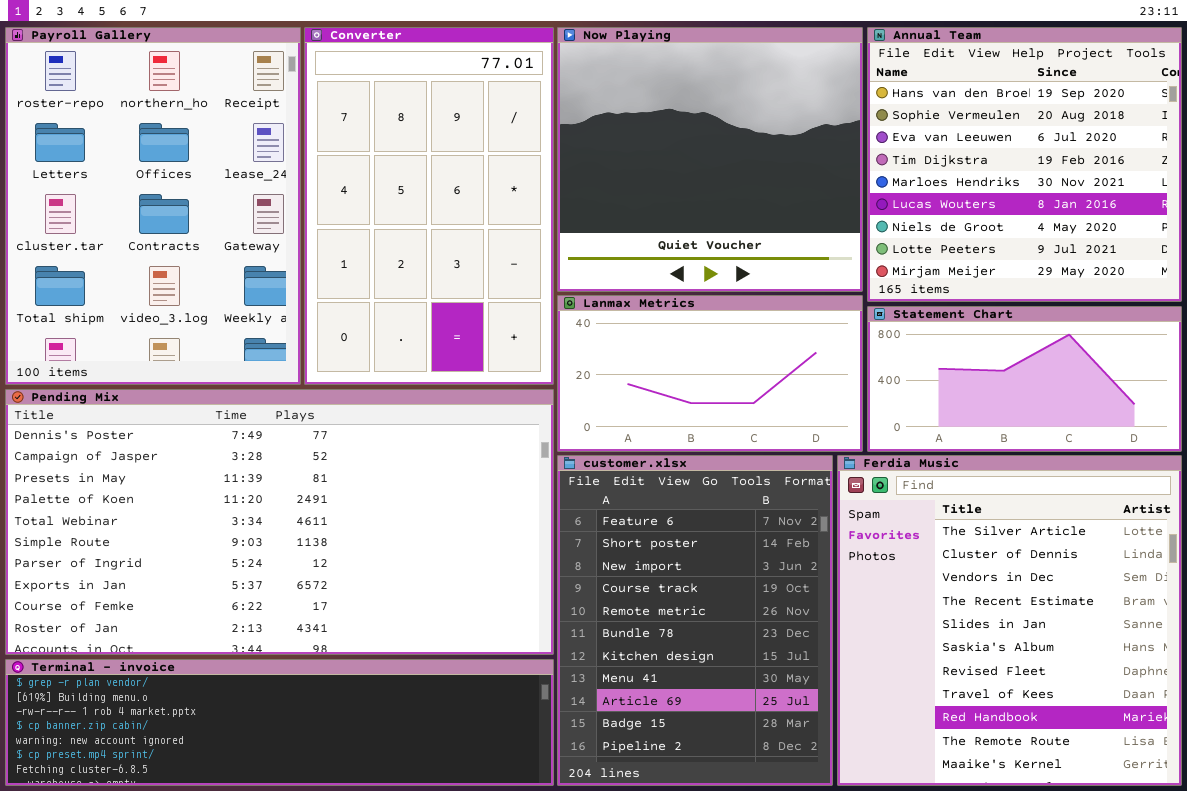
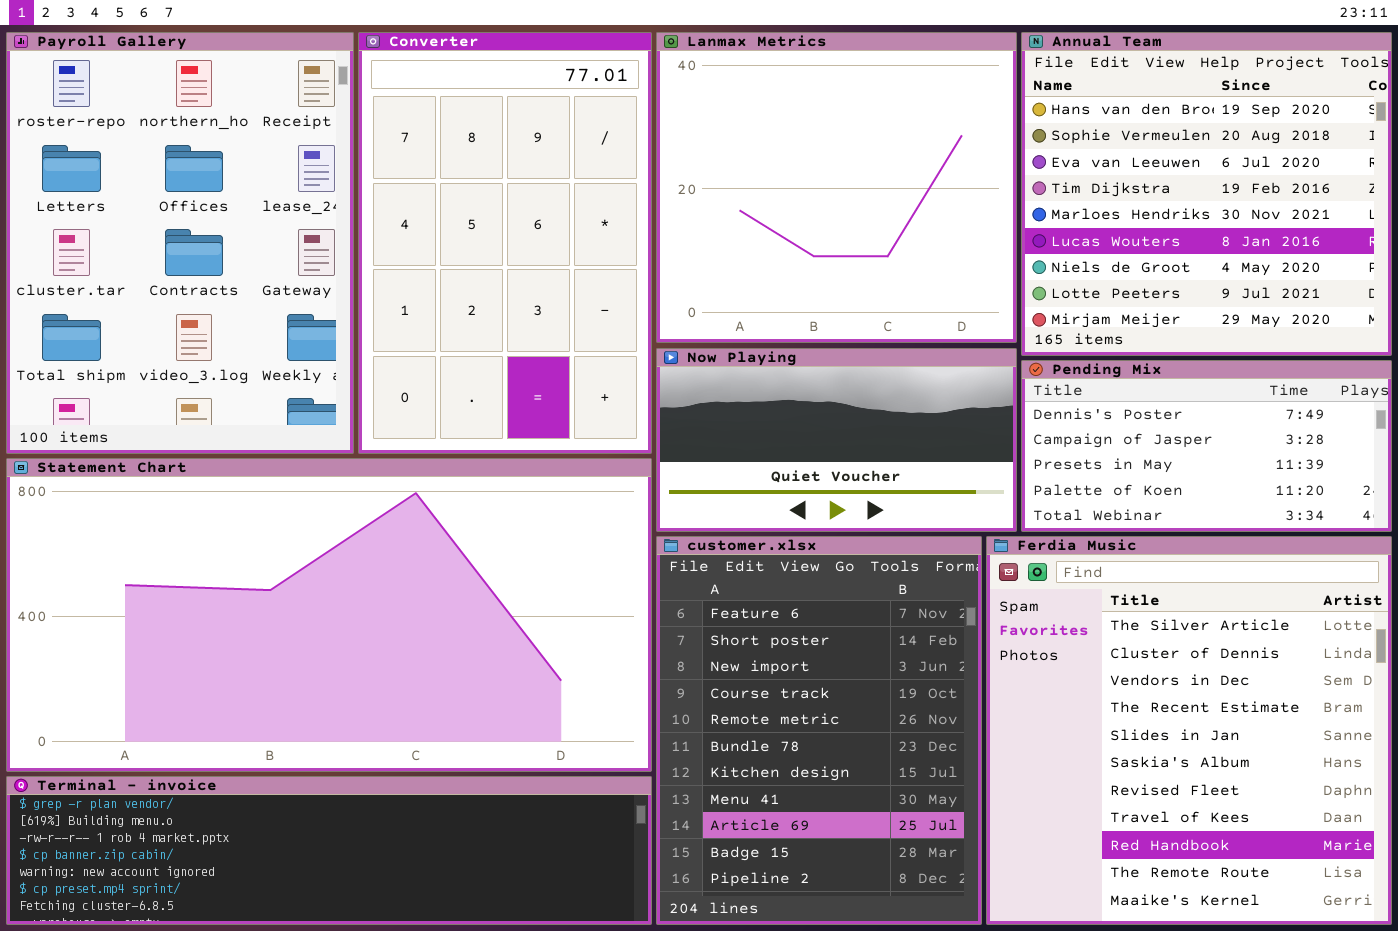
Now Playing: [557,27,863,292] -> [656,348,1017,532], moved, resized
Lanmax Metrics: [557,295,863,452] -> [656,32,1017,343], moved, resized
Statement Chart: [867,306,1182,452] -> [6,458,652,772], moved, resized
Pending Mix: [5,389,554,655] -> [1021,360,1392,532], moved, resized

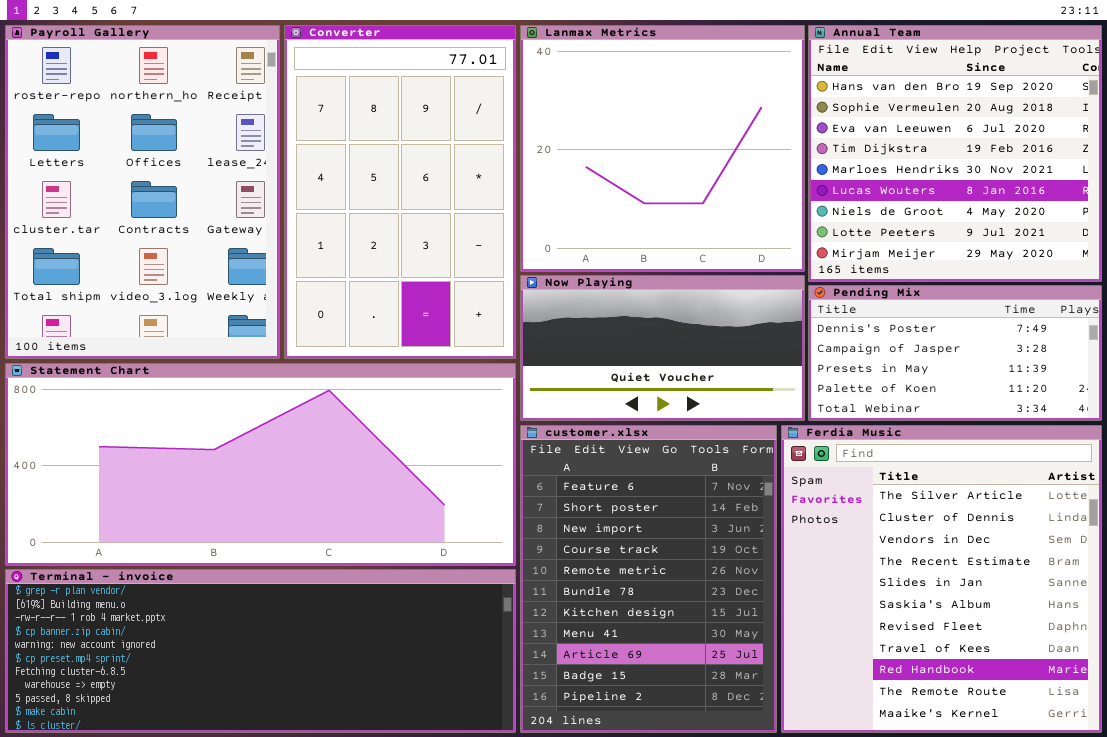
Statement Chart: [6,458,652,772] -> [5,363,516,566], resized
Terminal - invoice: [6,776,652,925] -> [5,569,516,733], resized

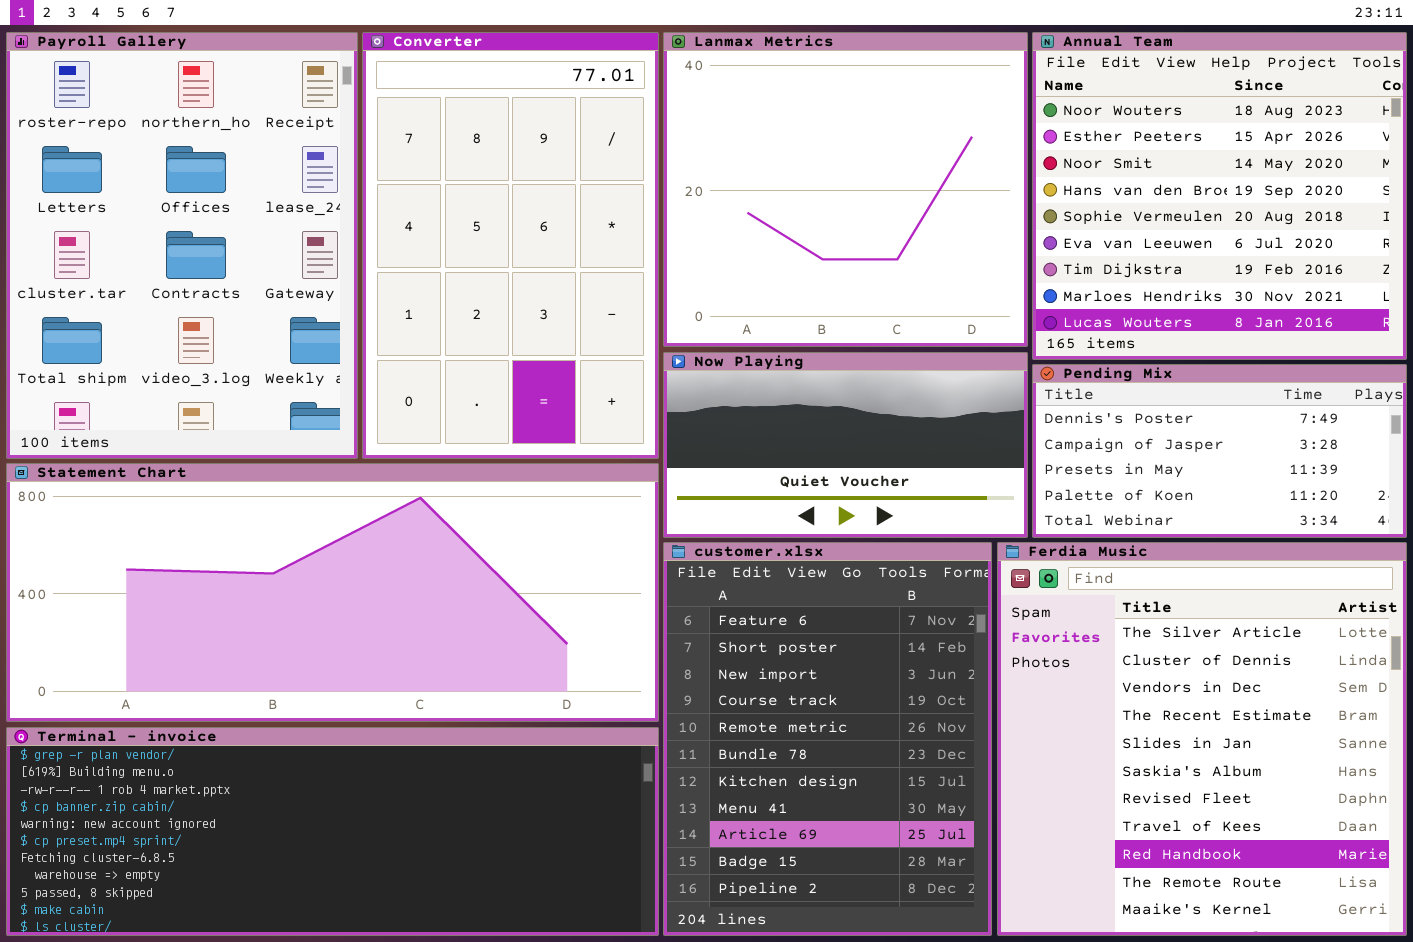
Annual Team: [808,25,1102,282] -> [1032,32,1407,360], scrolled up 3 rows

